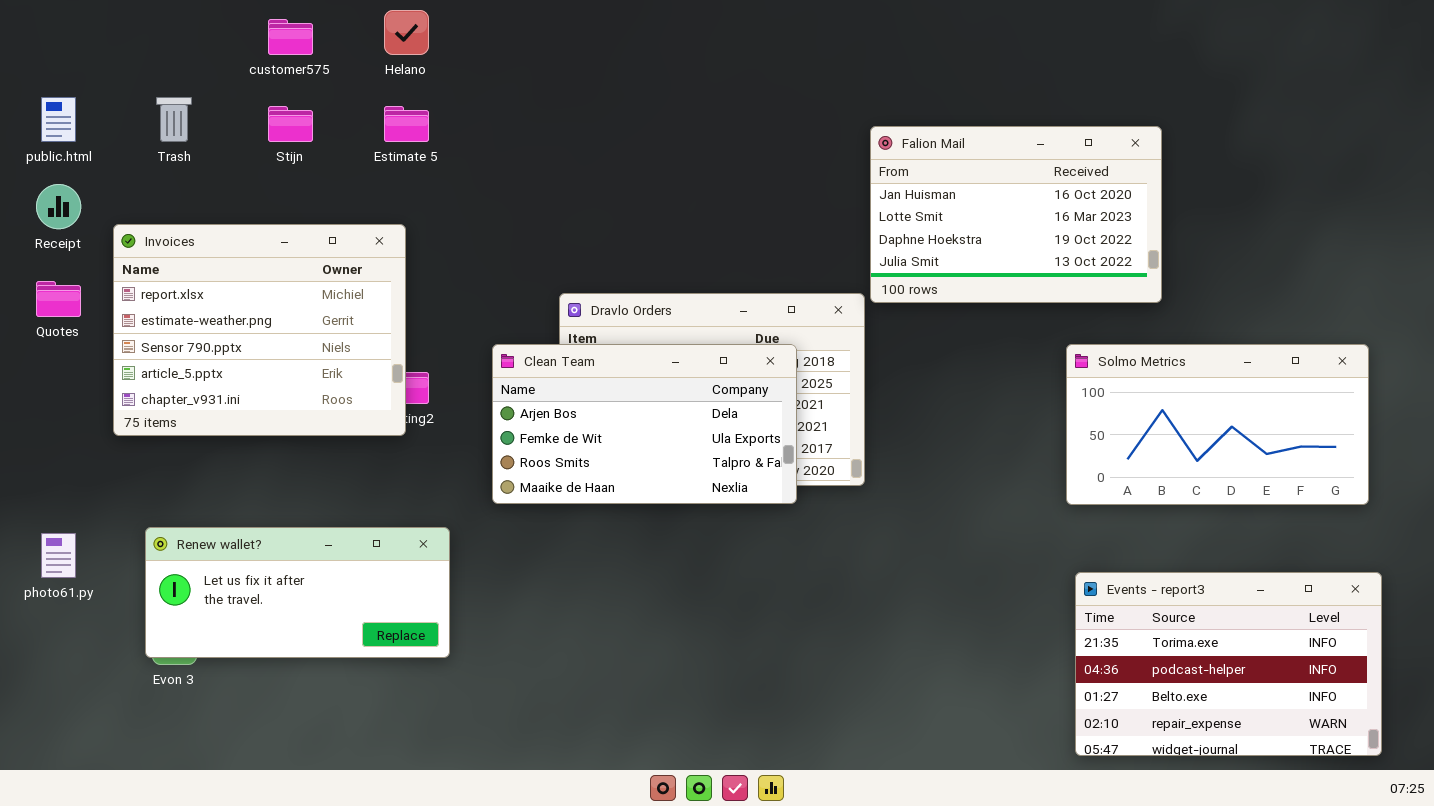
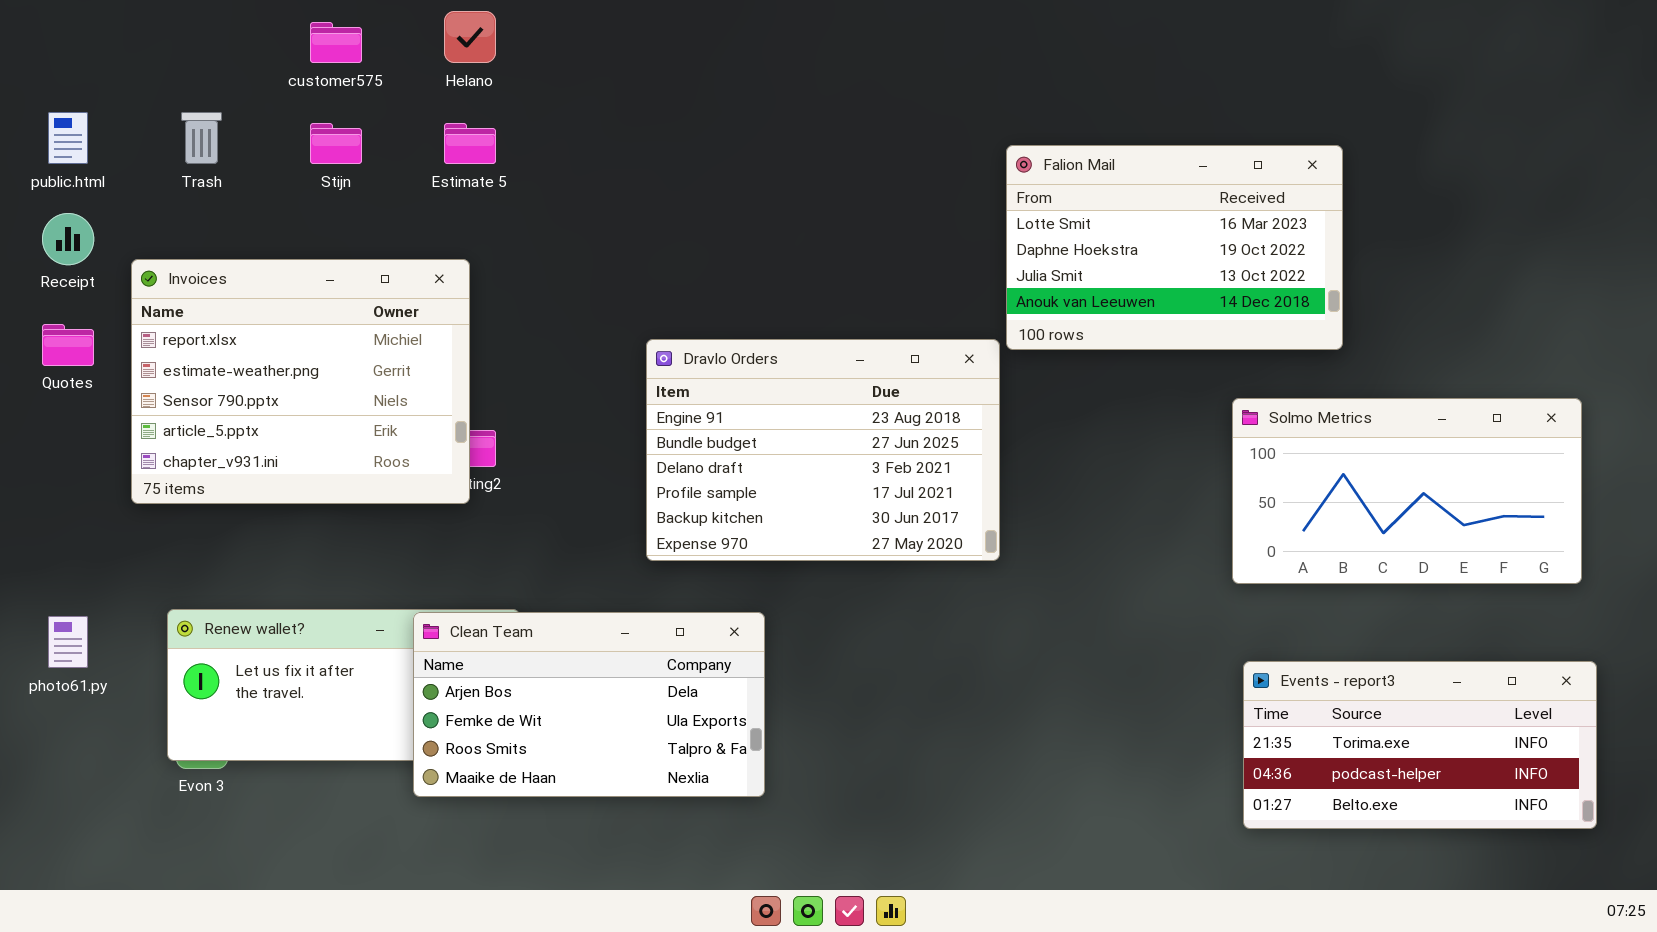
Falion Mail: [870,126,1162,303] -> [1006,145,1343,350], scrolled down 1 row
Clean Team: [492,344,797,504] -> [413,612,765,797], moved
Events - report3: [1075,572,1382,756] -> [1243,661,1597,829], resized

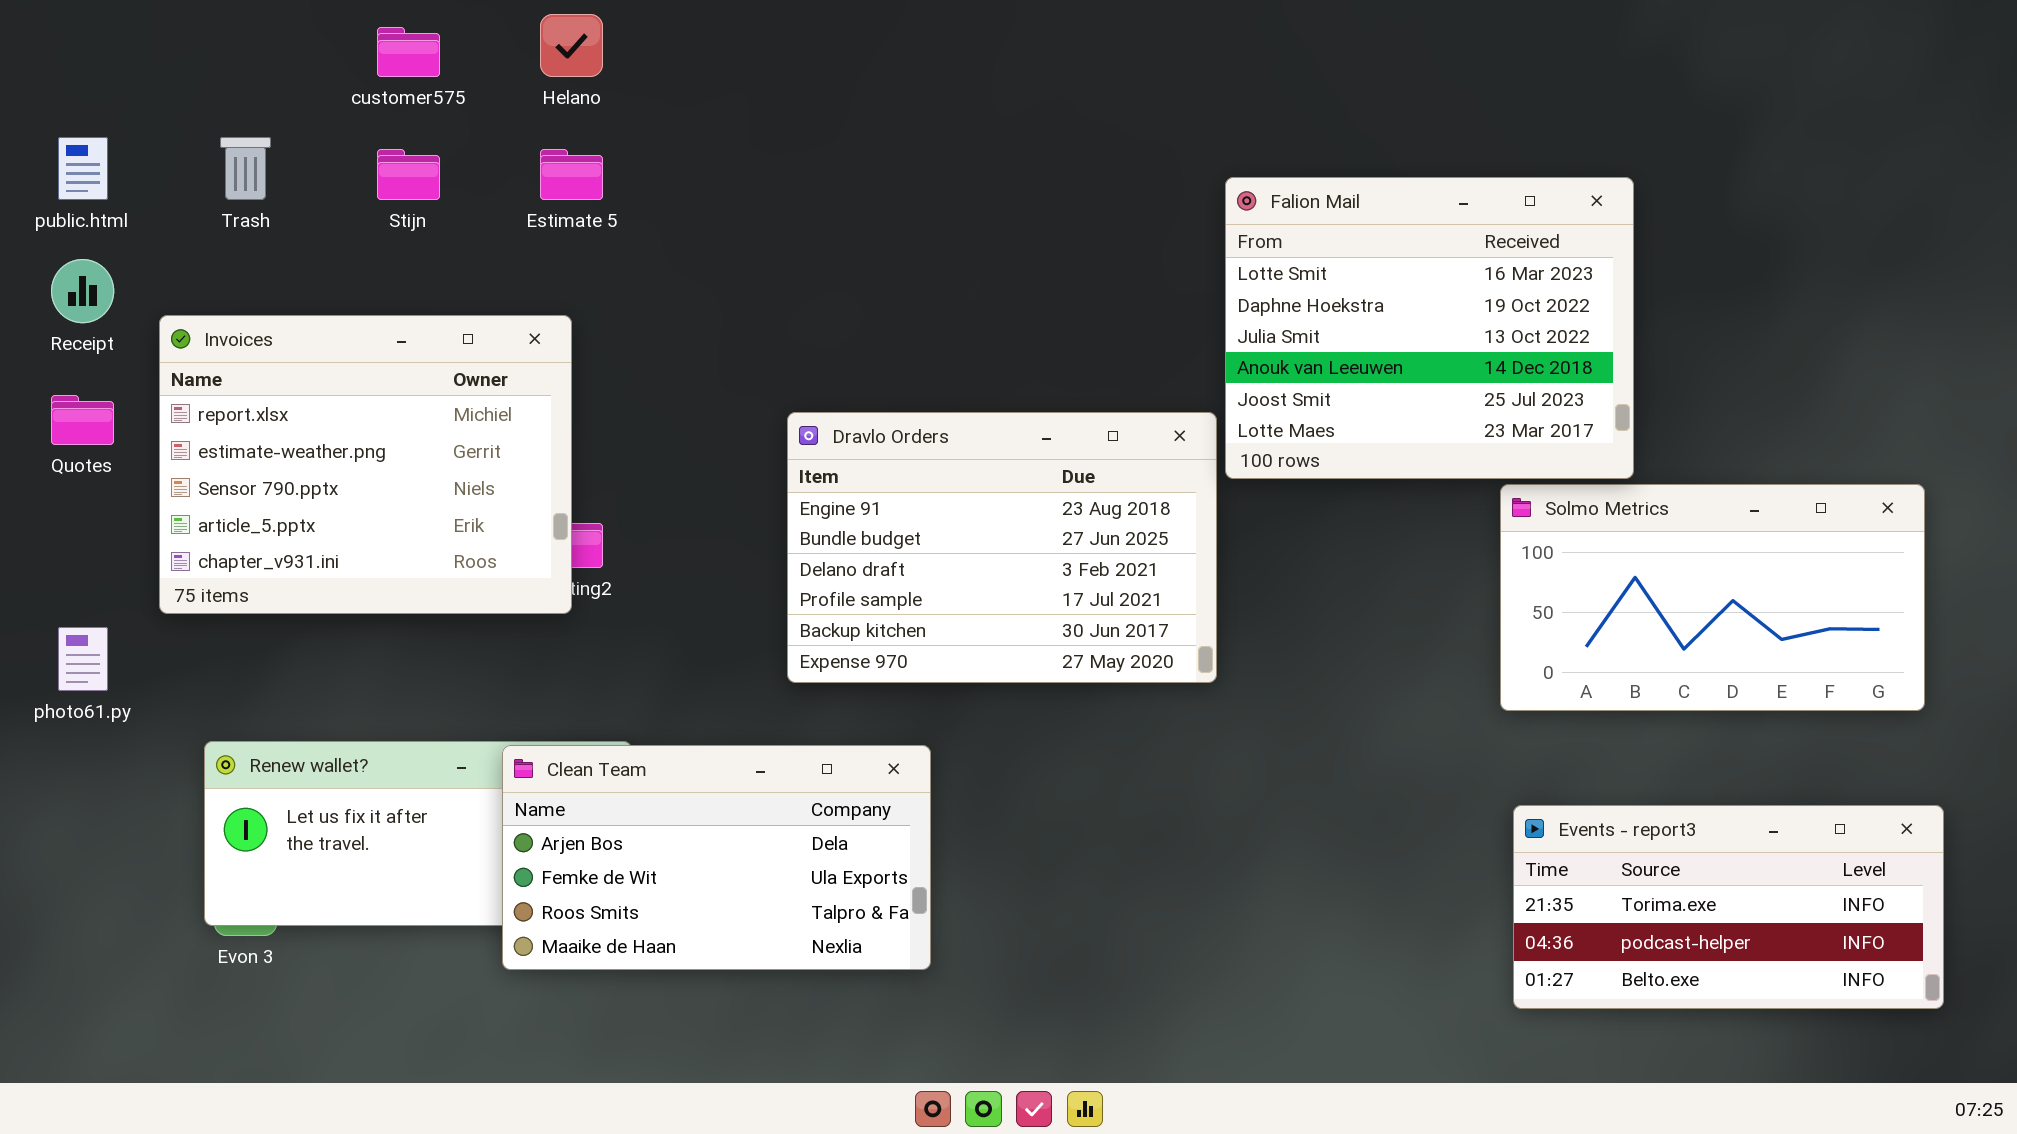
Falion Mail: [1006,145,1343,350] -> [1225,177,1634,479], resized
photo61.py: [48,616,88,668] -> [58,627,108,691], moved

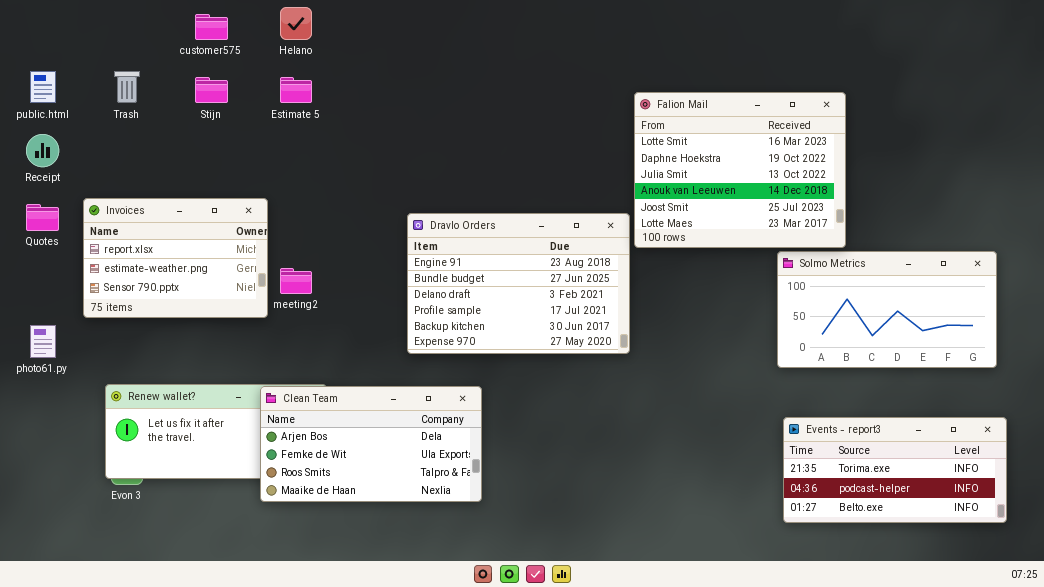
Invoices: [159,315,572,614] -> [83,198,268,318], resized

